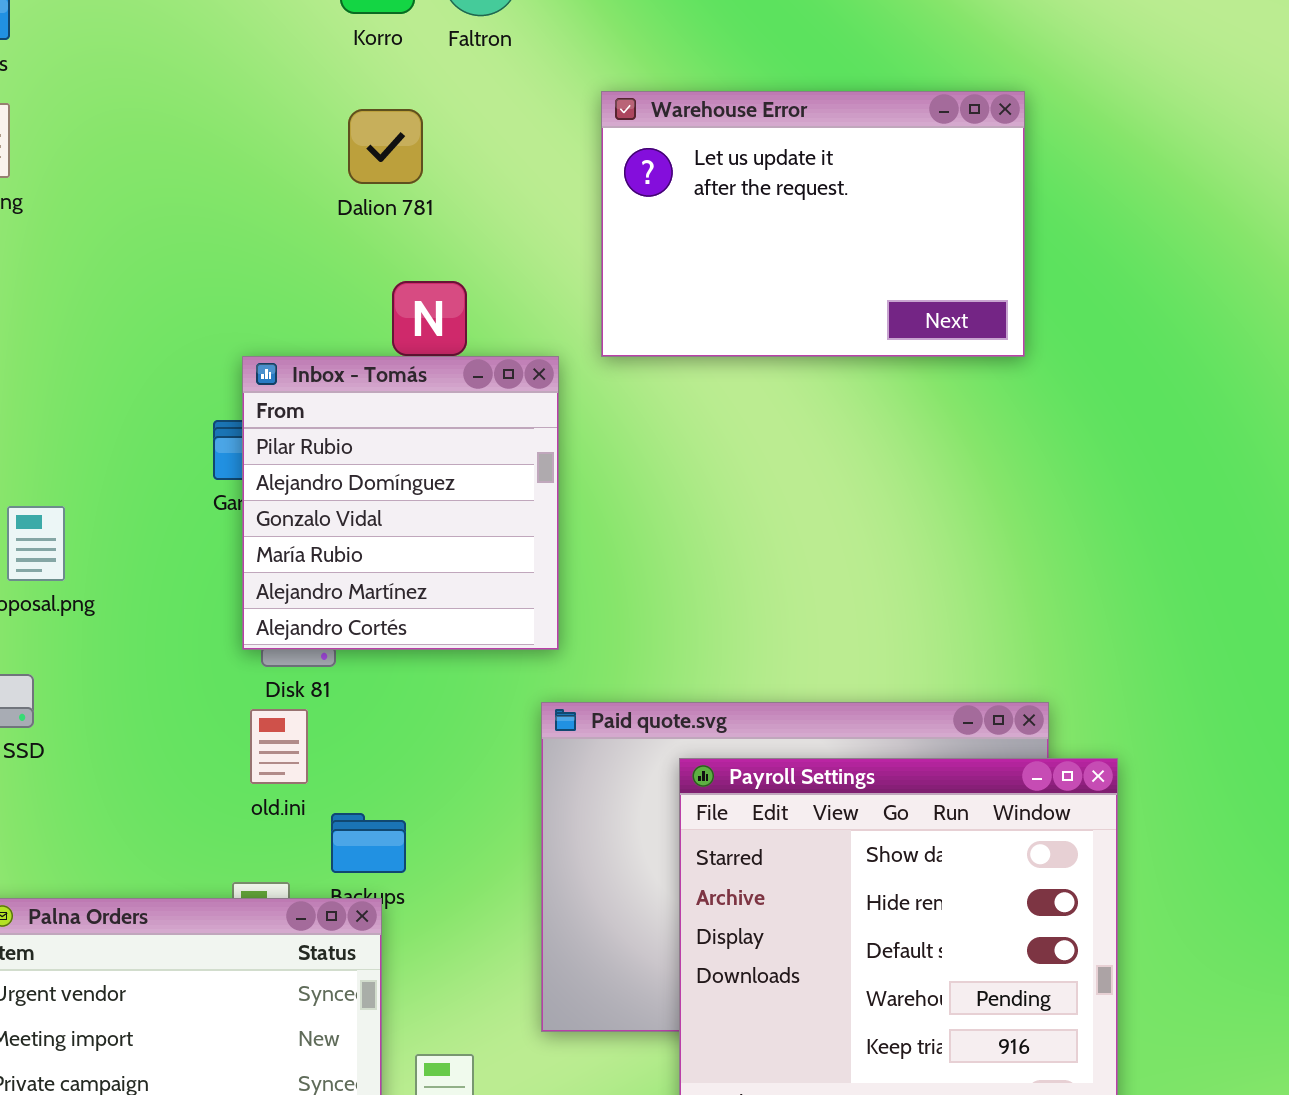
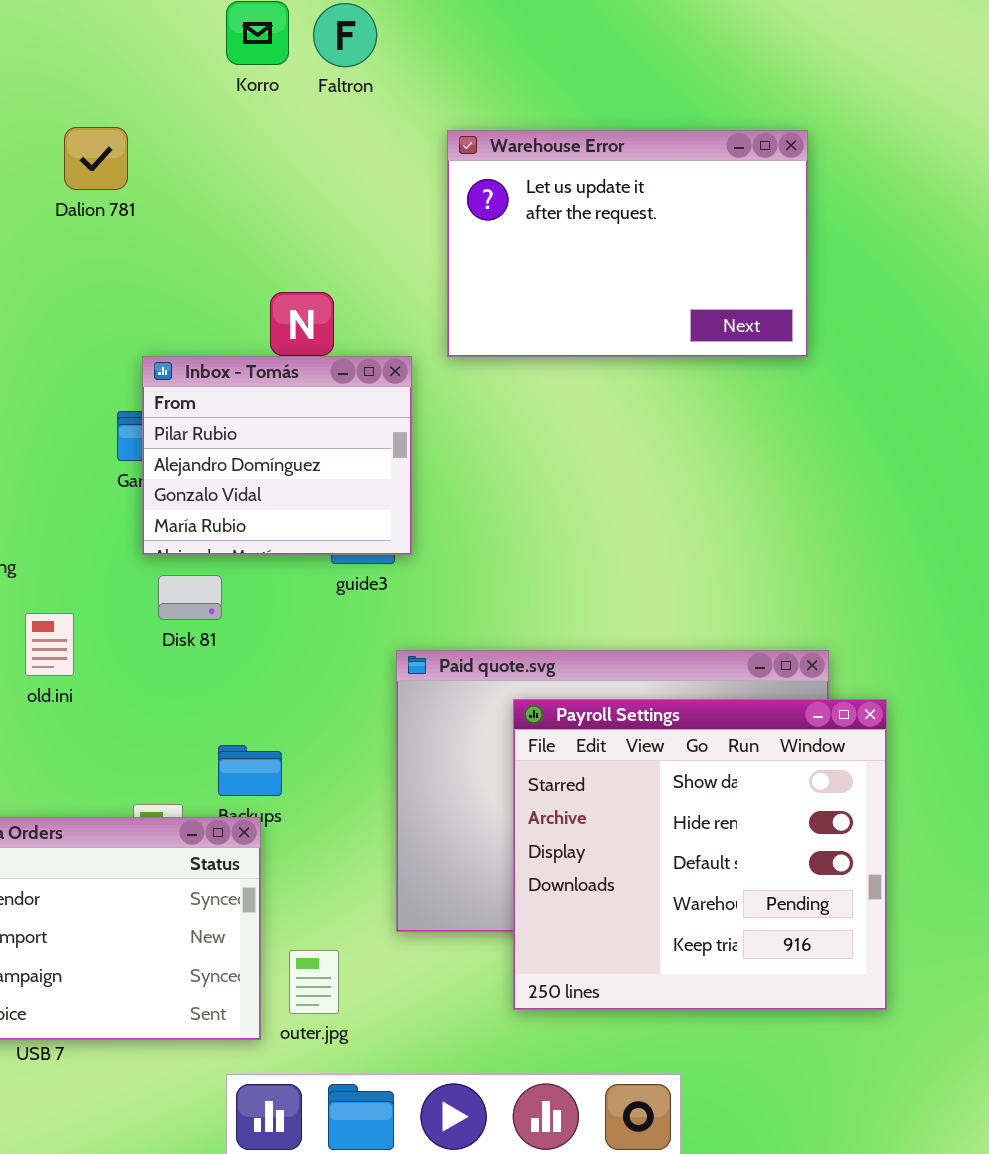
Dalion 781: [348,109,423,184] -> [64,127,128,190], moved
Inbox - Tomás: [242,356,559,650] -> [142,356,412,555], resized
old.ini: [250,709,308,784] -> [25,613,74,676], moved

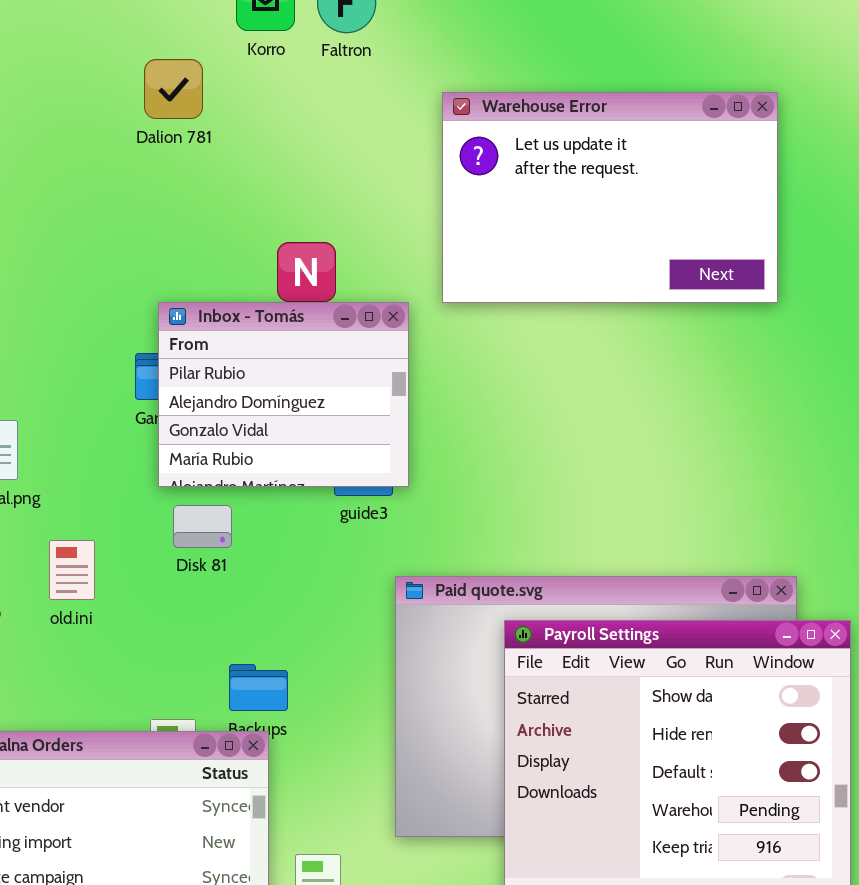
Dalion 781: [64,127,128,190] -> [144,59,203,119], moved

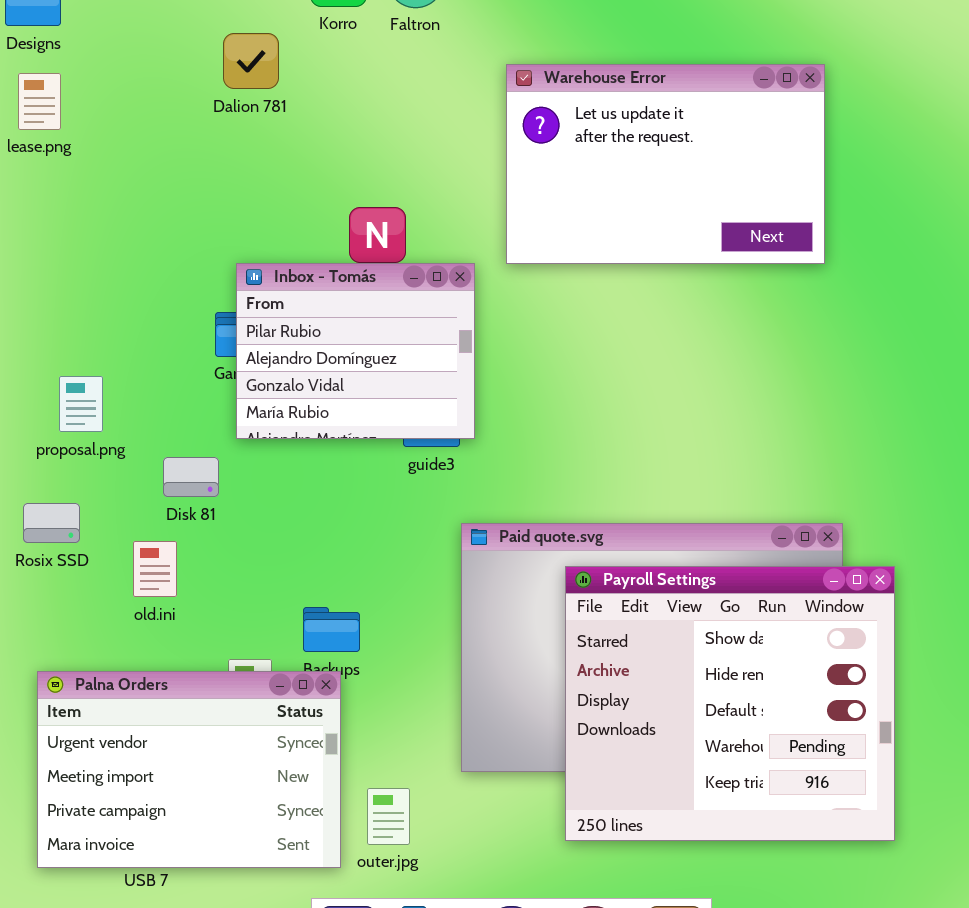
Disk 81: [173,505,232,548] -> [163,457,219,497], moved
old.ini: [49,540,95,600] -> [133,541,177,597], moved

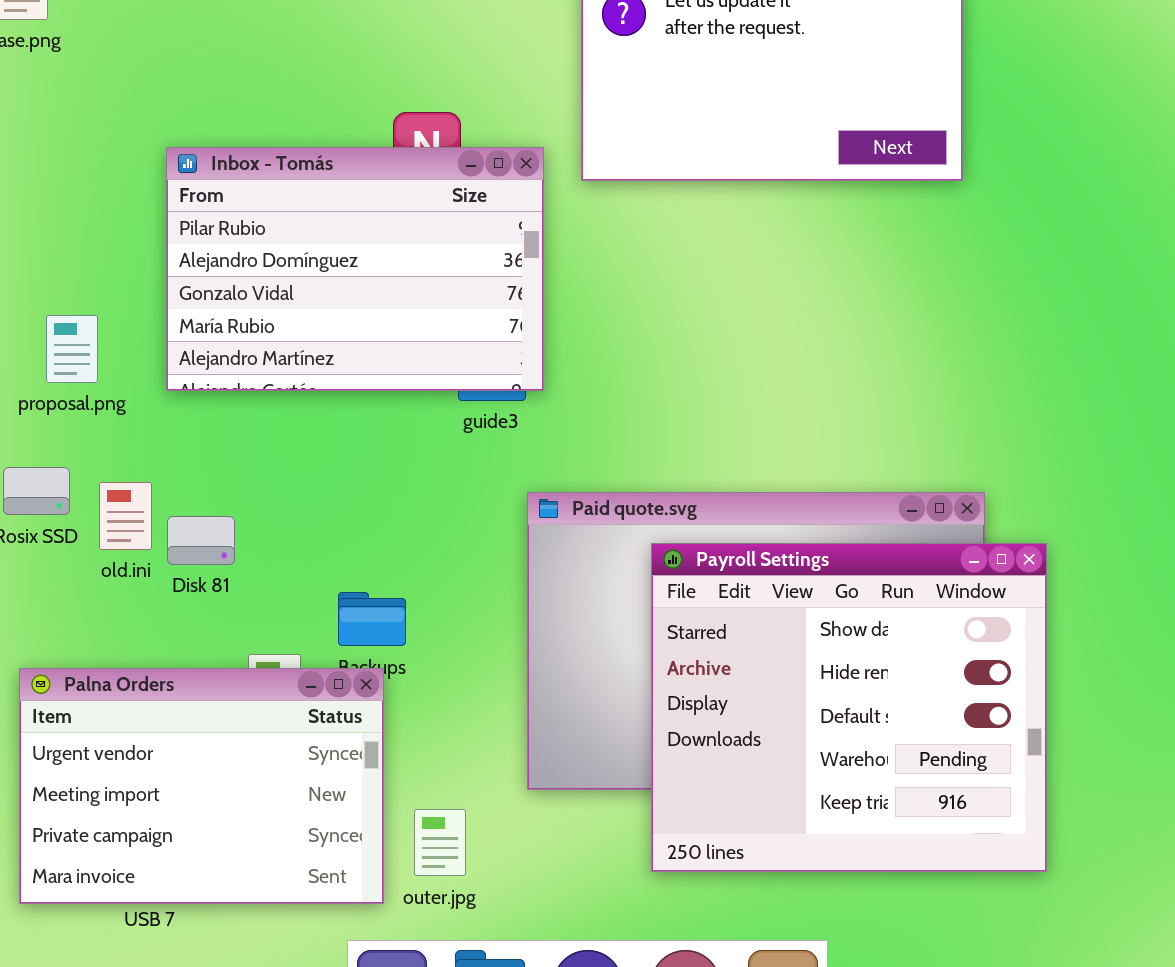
Inbox - Tomás: [236,263,475,439] -> [166,147,544,391], resized
Disk 81: [163,457,219,497] -> [167,516,235,565], moved
old.ini: [133,541,177,597] -> [99,482,152,550], moved

